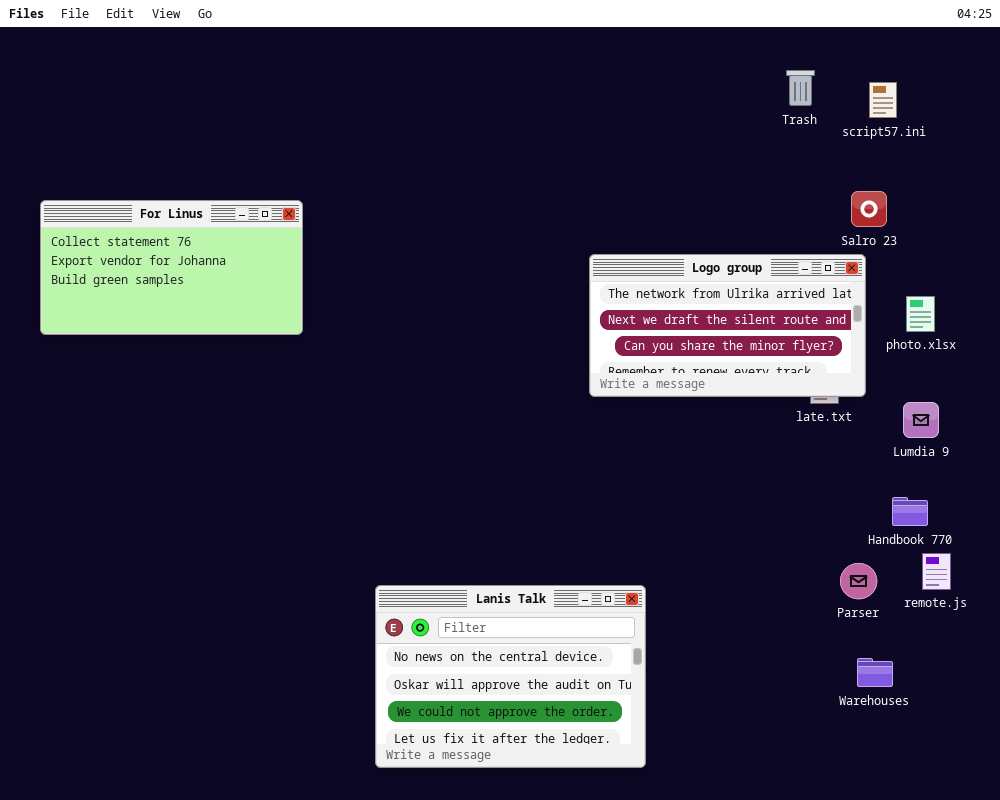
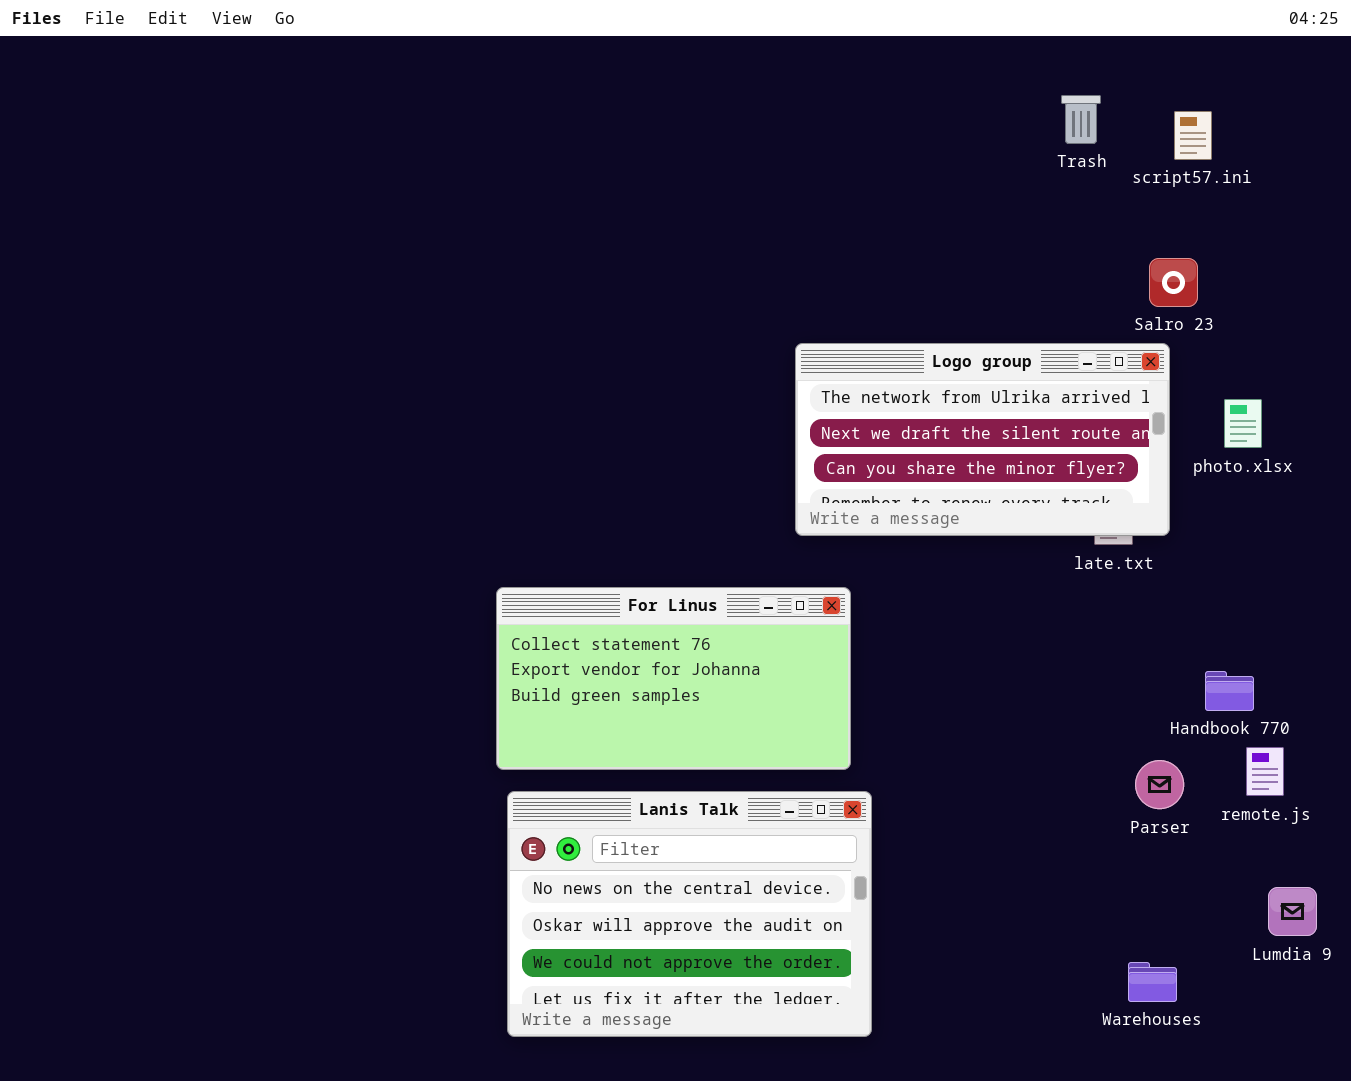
For Linus: [40,200,303,335] -> [496,587,851,770], moved
Lumdia 9: [903,402,939,438] -> [1268,887,1317,936], moved
Warehouses: [857,658,893,687] -> [1128,962,1177,1002], moved

